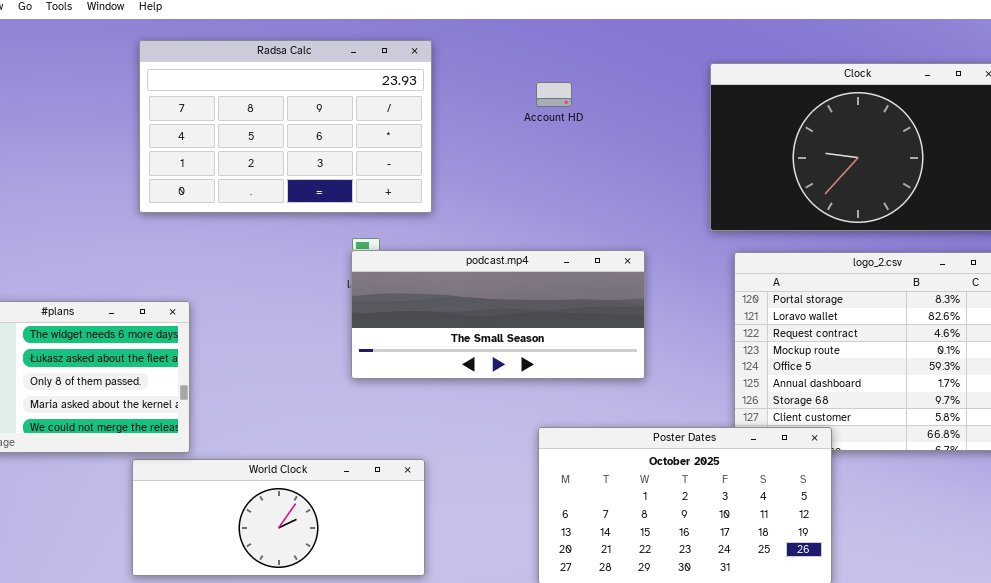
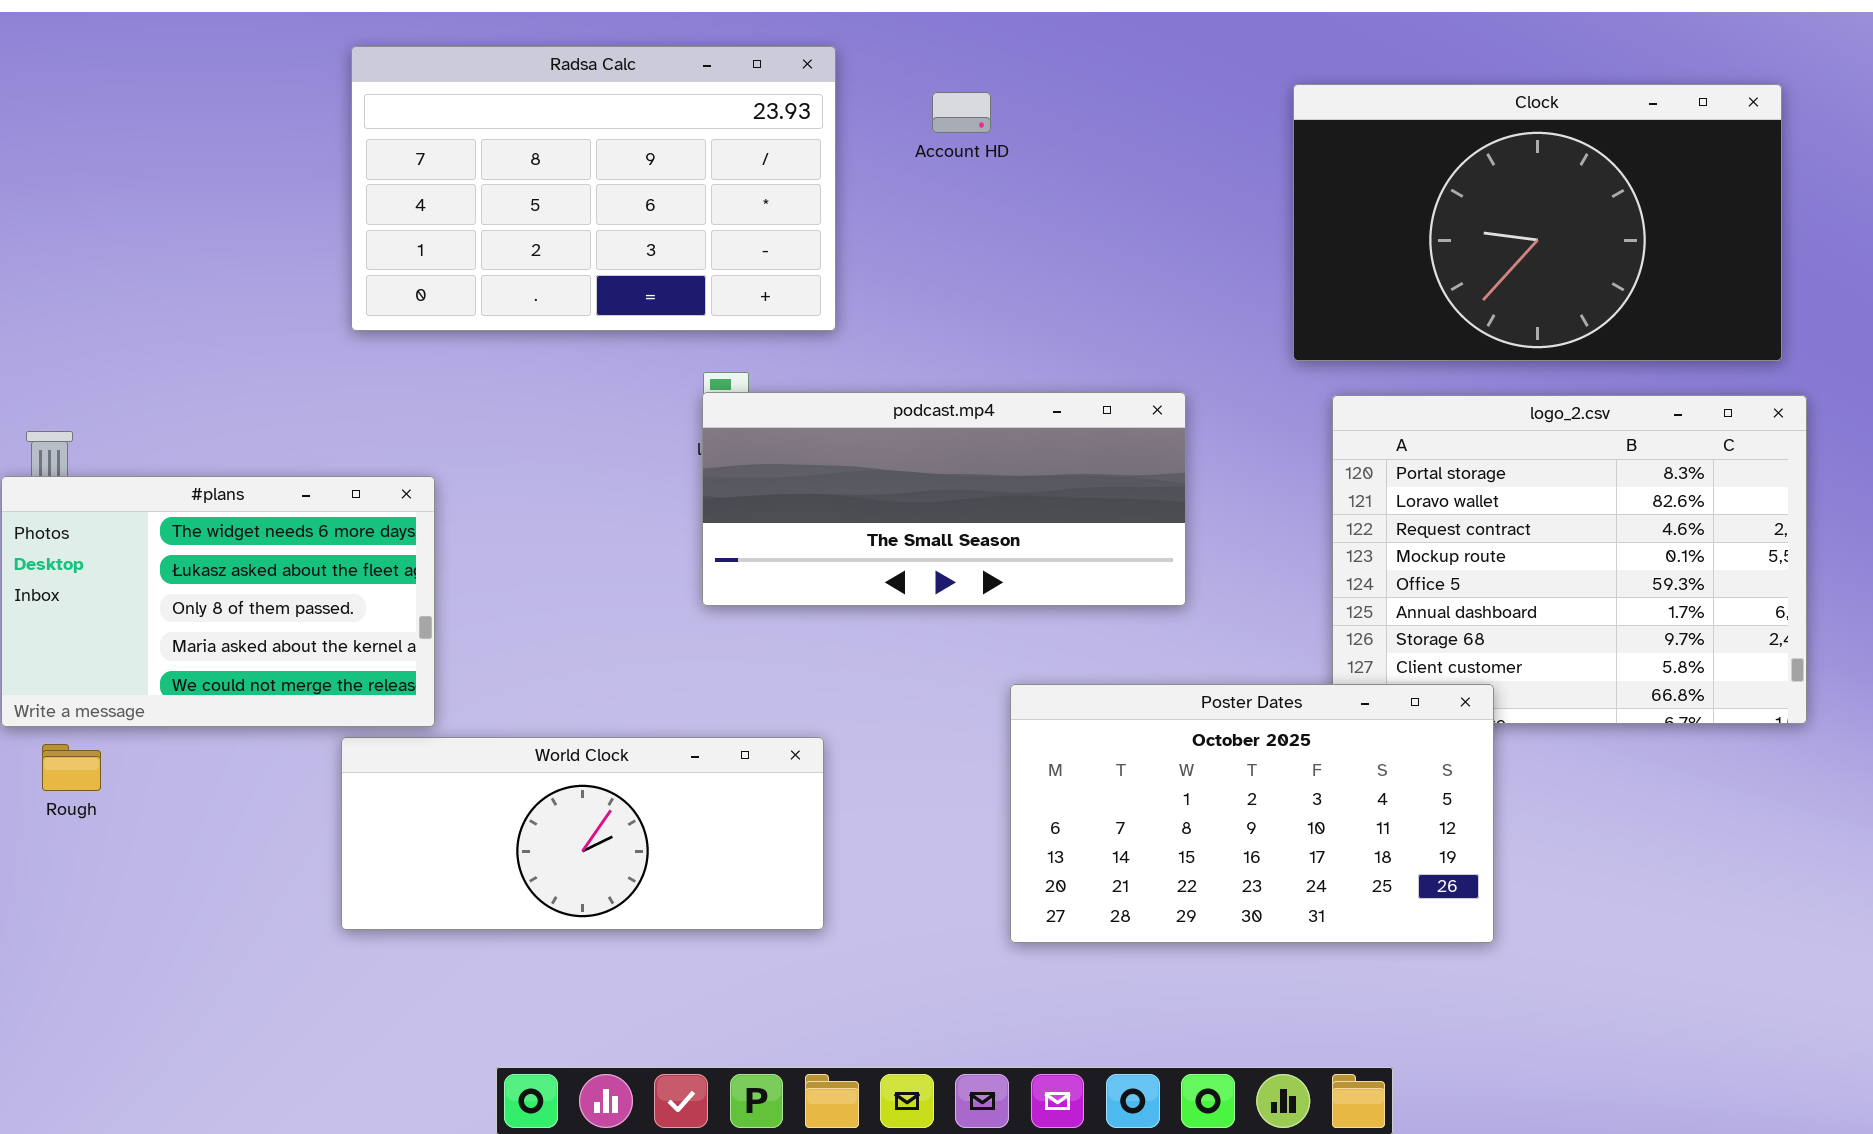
Account HD: [536,82,572,107] -> [932,92,991,133], moved

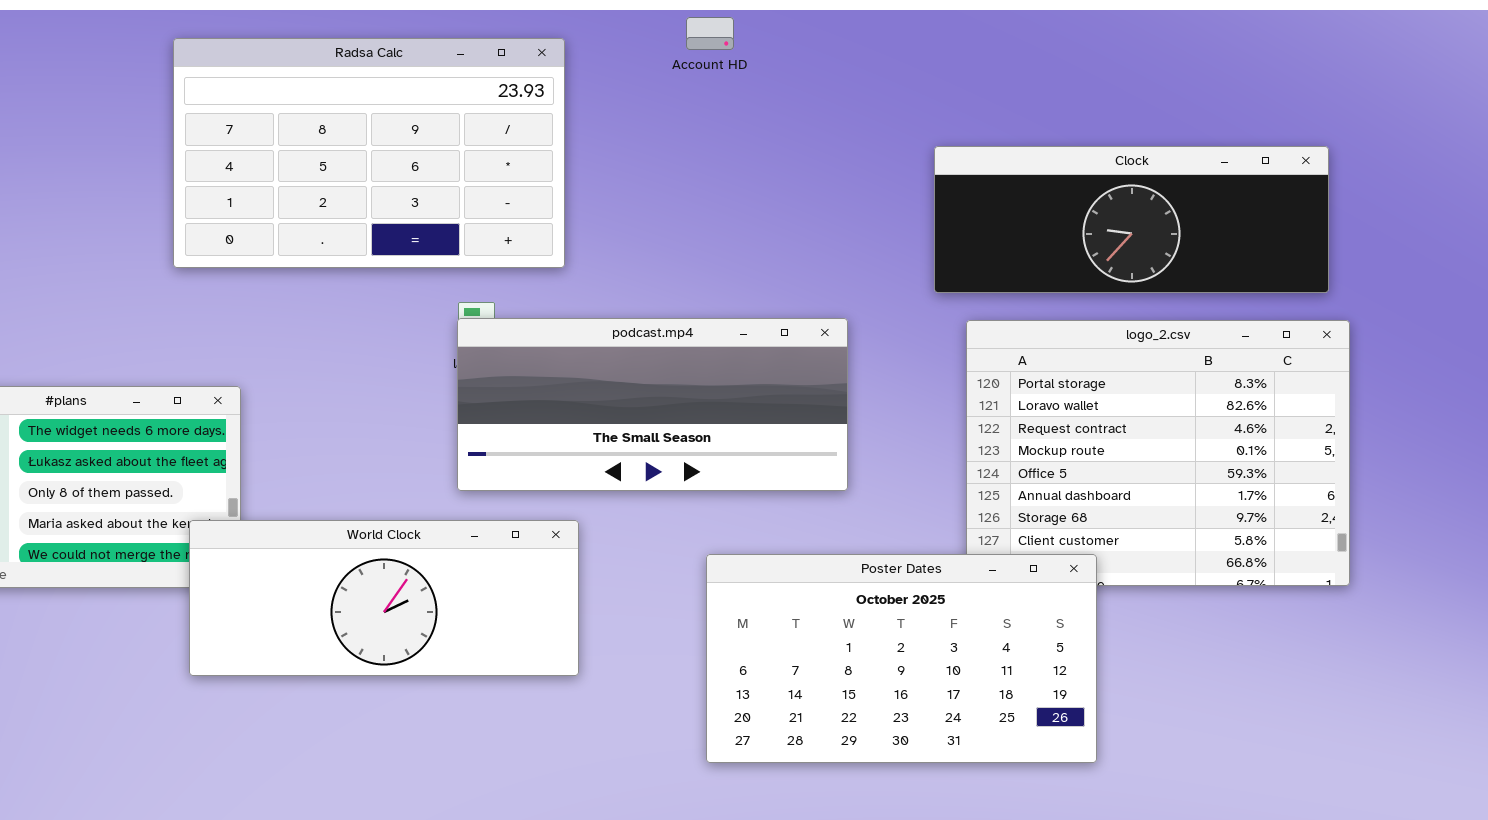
Clock: [1293,84,1782,361] -> [934,146,1329,293], resized
Account HD: [932,92,991,133] -> [686,17,734,50], moved
World Clock: [341,737,824,930] -> [189,520,579,676], moved

